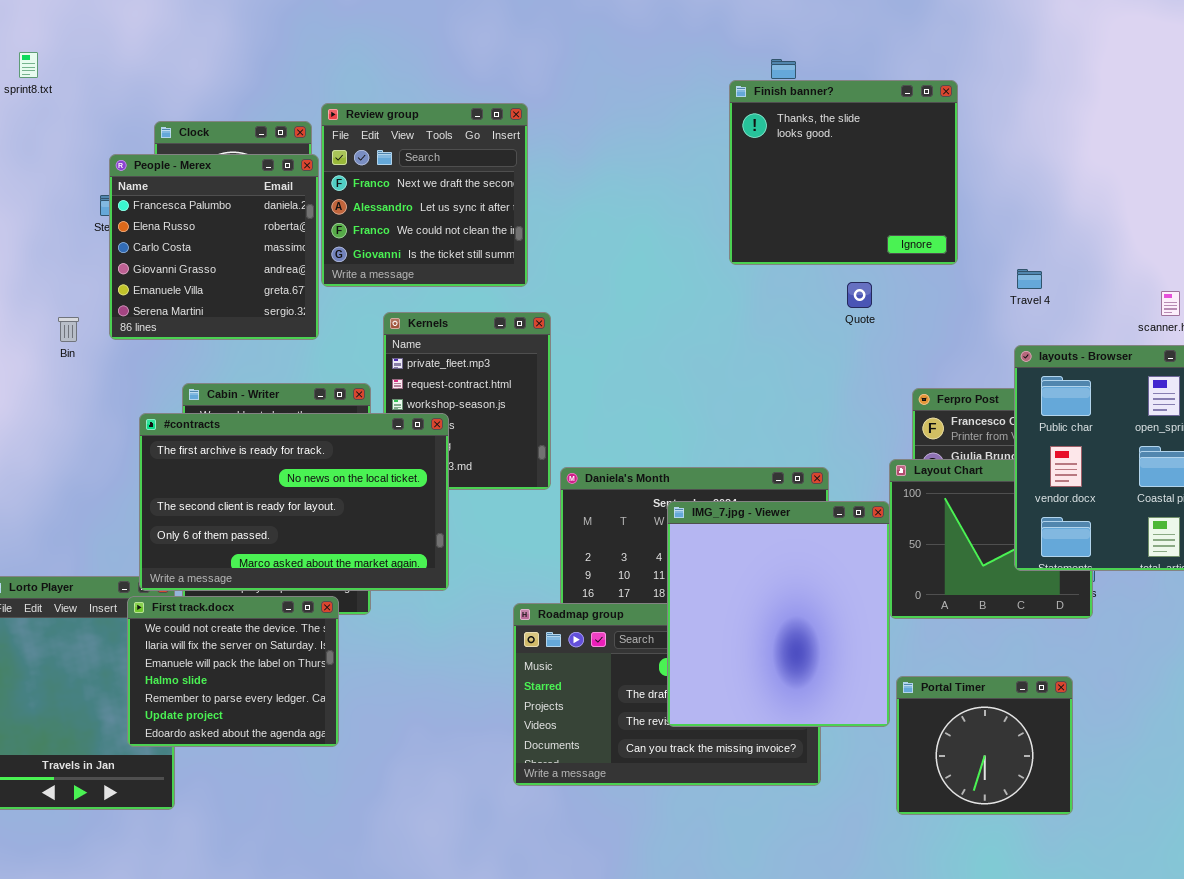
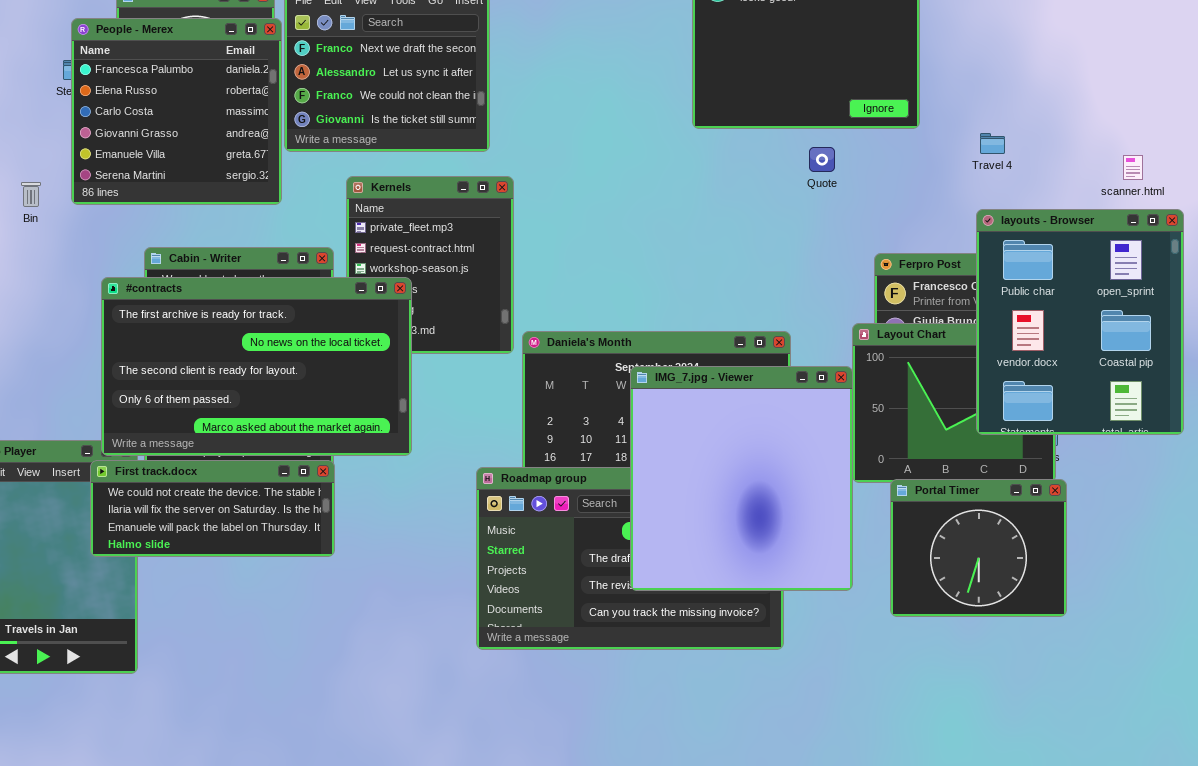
First track.docx: [127,596,339,747] -> [90,460,335,557], resized
Portal Timer: [896,676,1073,815] -> [890,479,1067,617], moved

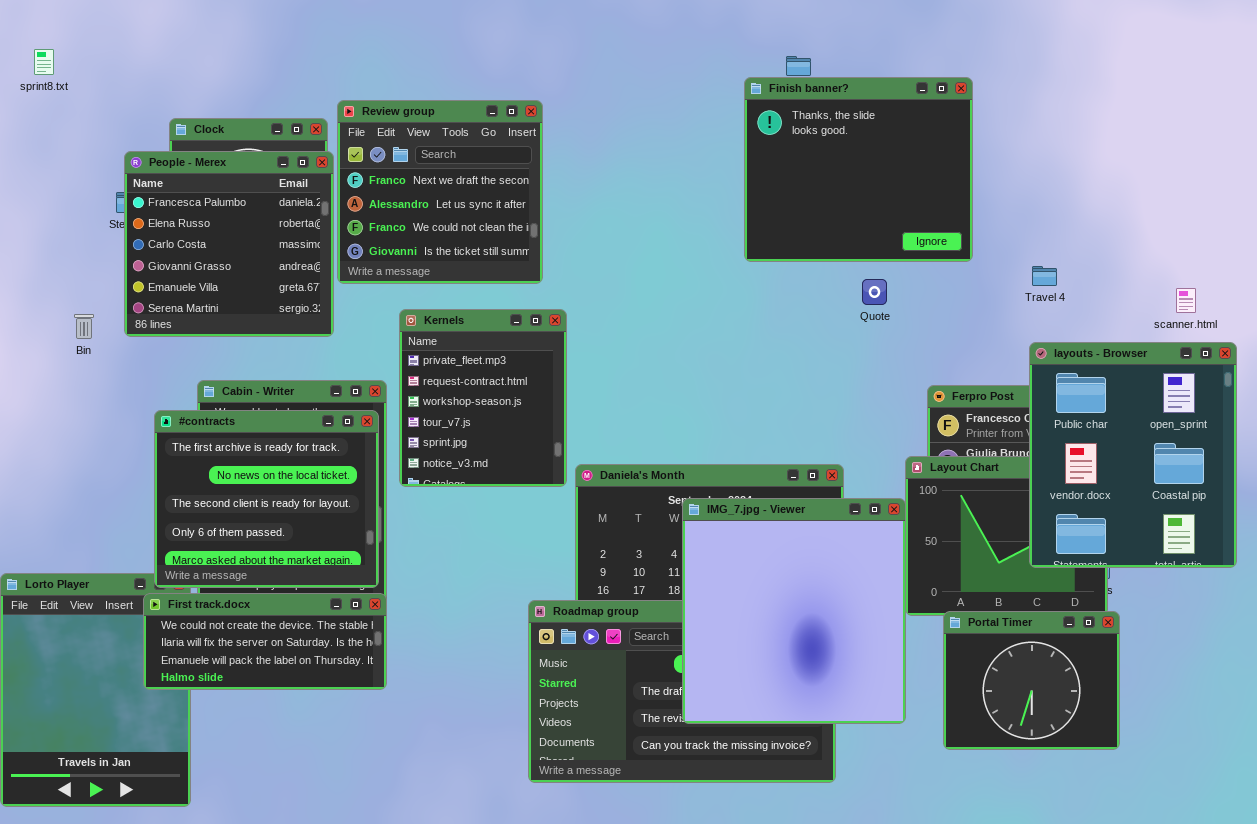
#contracts: [101,277,412,456] -> [154,410,379,588], resized

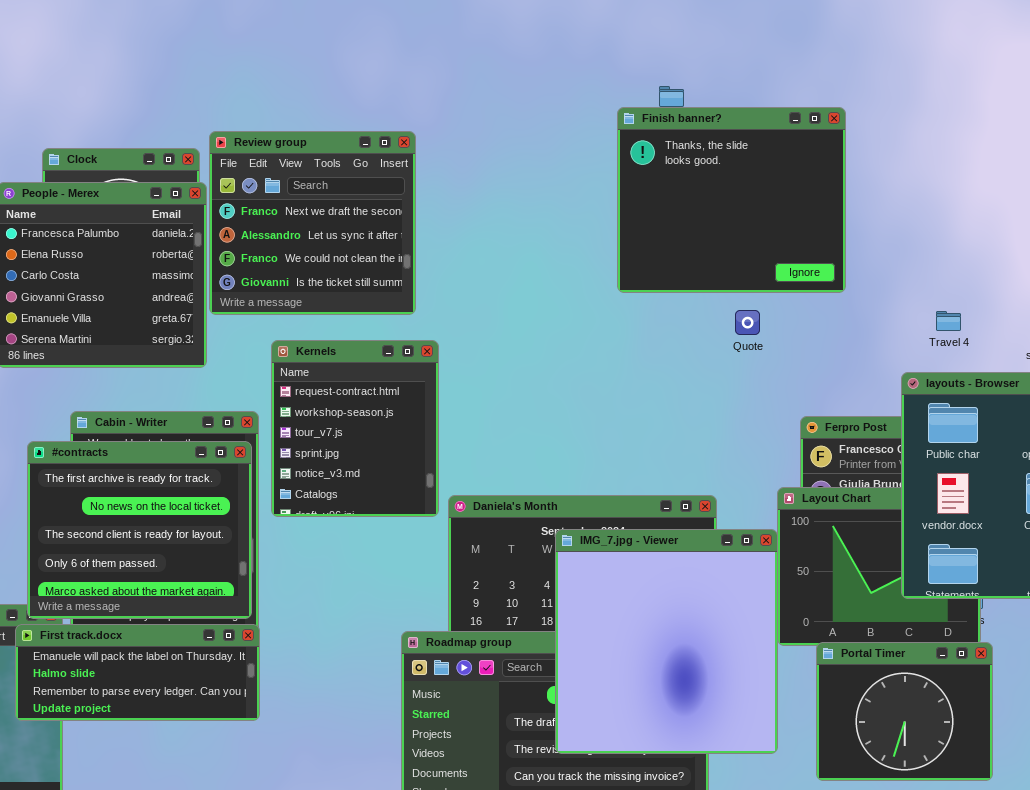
Travel 4: [1032,266,1057,286] -> [936,311,961,331], moved
Kernels: [399,309,567,487] -> [271,340,439,517], scrolled down 1 row
First track.docx: [143,593,387,690] -> [15,624,260,721], scrolled down 2 rows

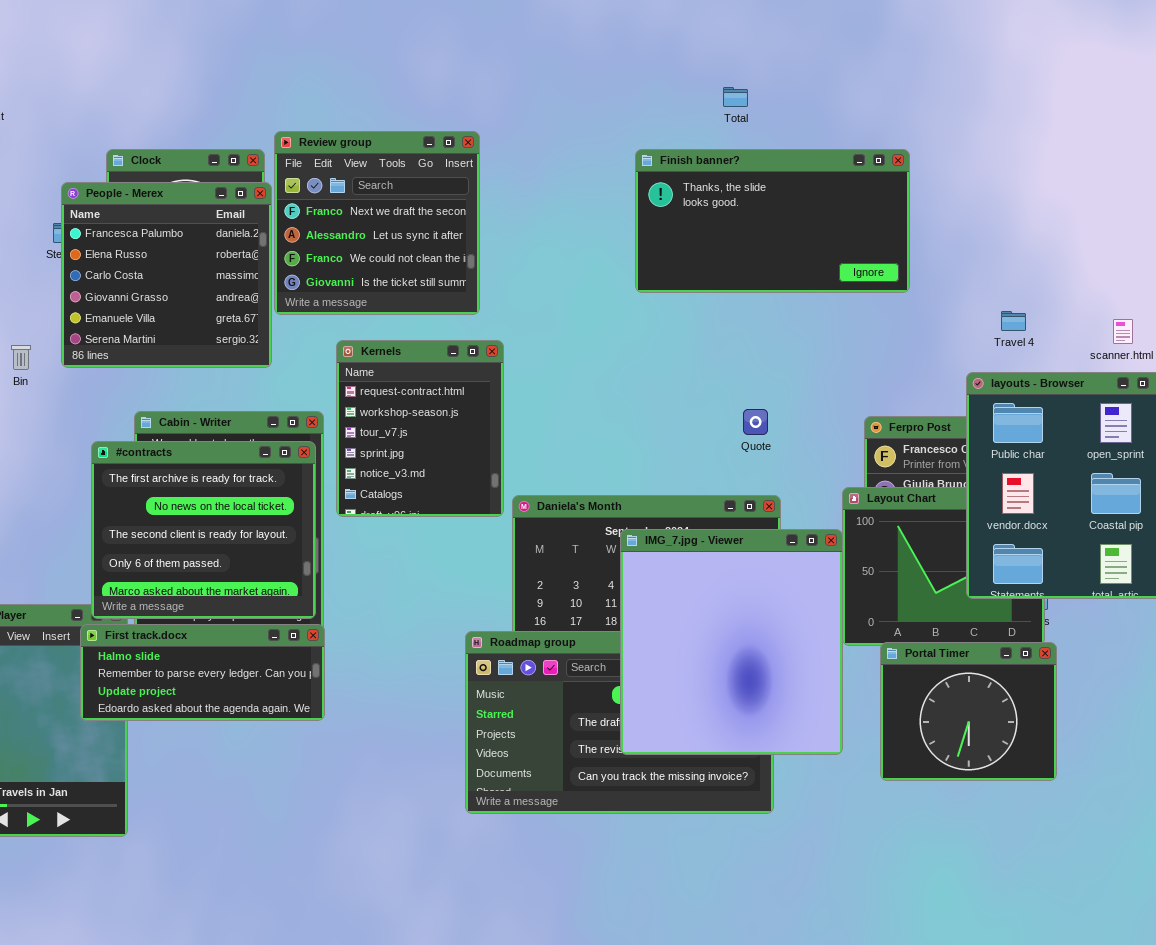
Finish banner?: [617,107,846,293] -> [635,149,910,293], resized
Quote: [735,310,760,335] -> [743,409,768,435], moved
First track.docx: [15,624,260,721] -> [80,624,325,721], scrolled down 1 row

